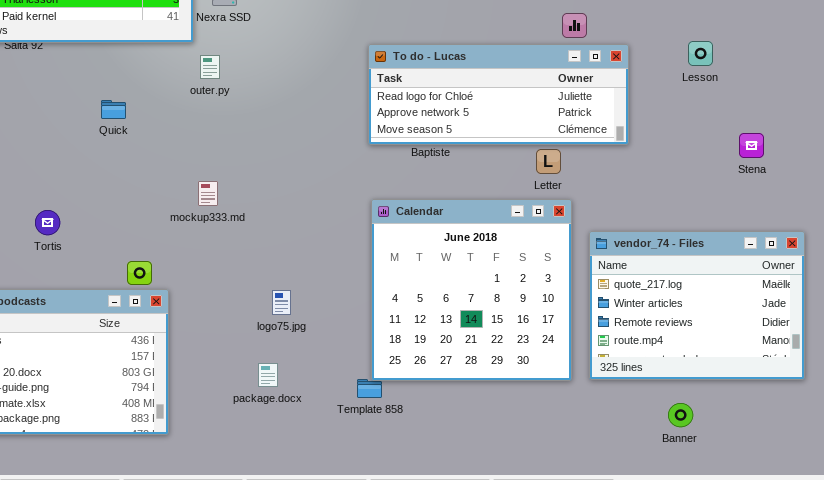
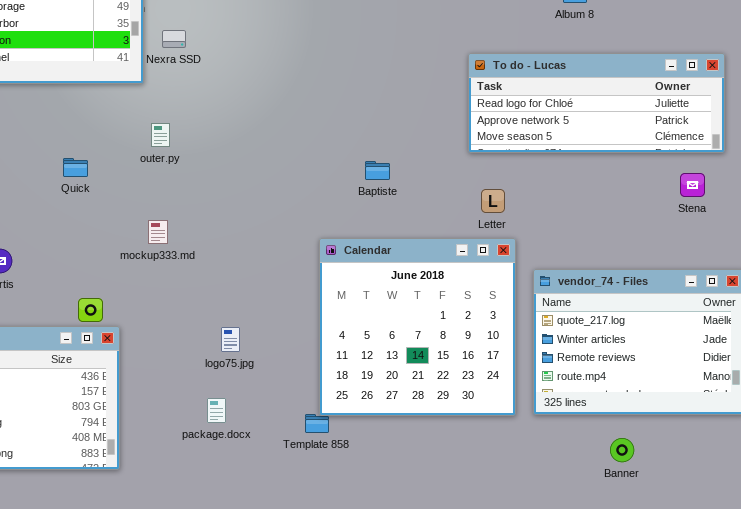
To do - Lucas: [368,44,629,145] -> [468,53,725,153], moved
outer.py: [200,55,220,79] -> [151,123,170,147], moved
Quick: [101,100,126,119] -> [63,158,88,177], moved

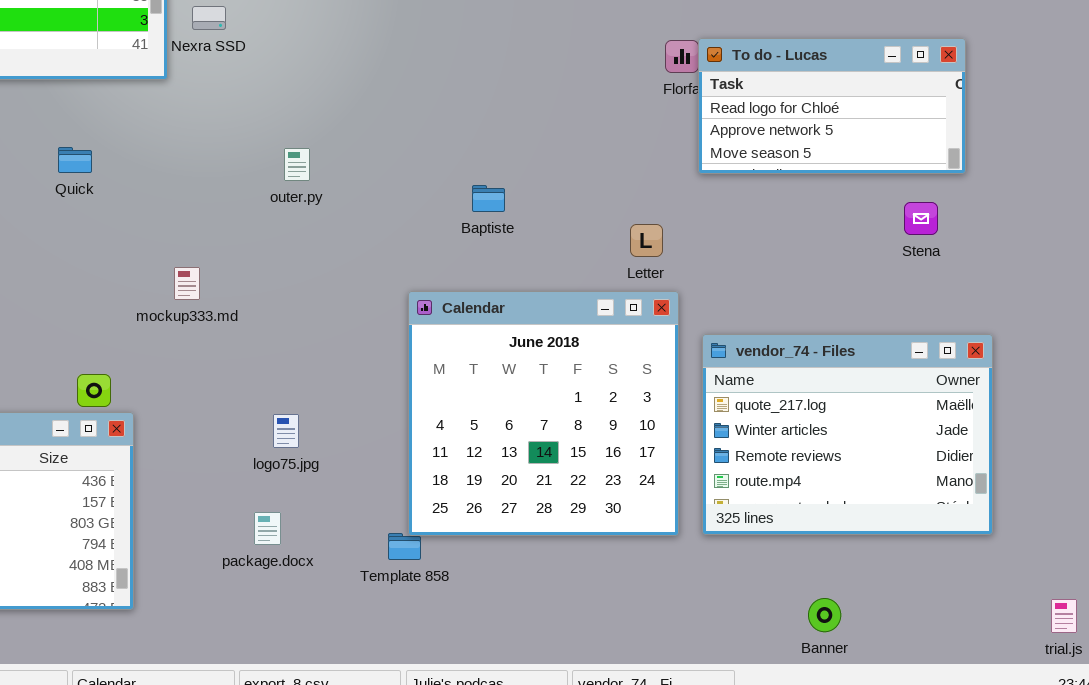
To do - Lucas: [468,53,725,153] -> [698,38,966,174], resized
outer.py: [151,123,170,147] -> [284,148,310,181], moved
Quick: [63,158,88,177] -> [58,147,92,173], moved
Banner: [610,438,634,462] -> [808,598,841,632], moved

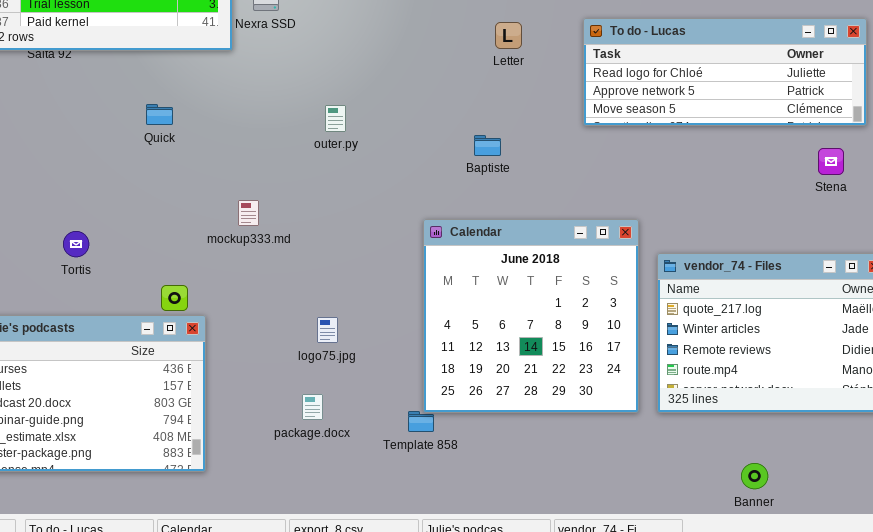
To do - Lucas: [698,38,966,174] -> [583,18,867,126], resized
Letter: [630,224,663,257] -> [495,22,522,49], moved

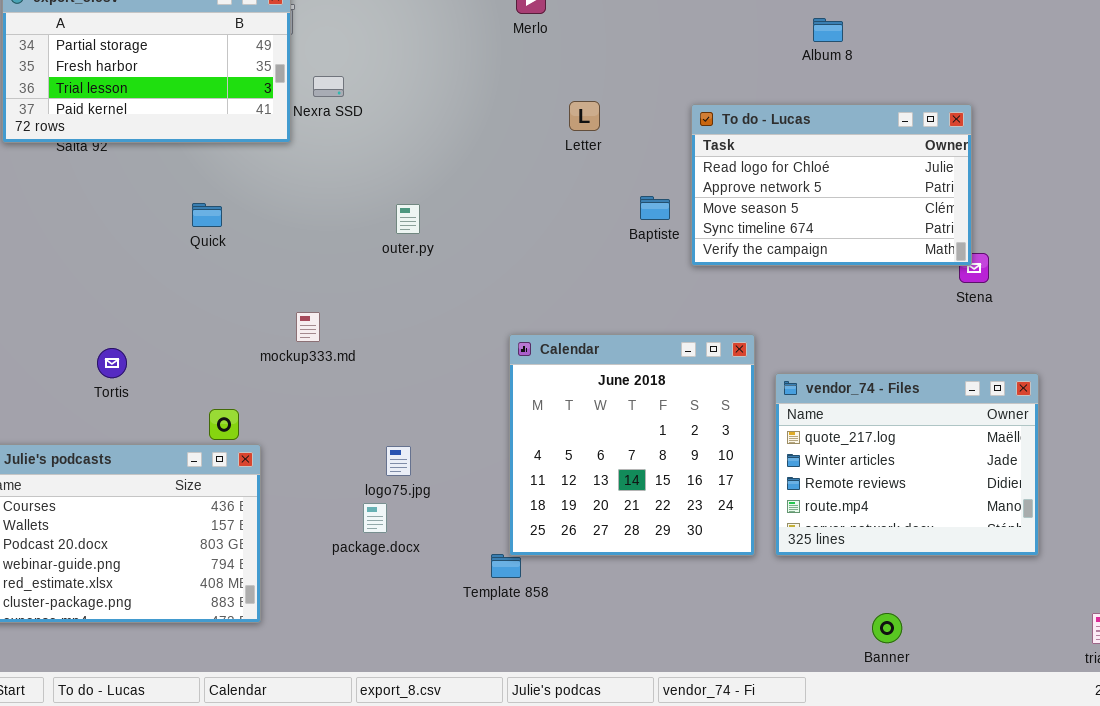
To do - Lucas: [583,18,867,126] -> [691,104,972,266], resized
Letter: [495,22,522,49] -> [569,101,600,131], moved
Baptiste: [474,135,501,156] -> [640,196,670,220], moved
package.docx: [302,394,323,420] -> [363,503,387,533], moved

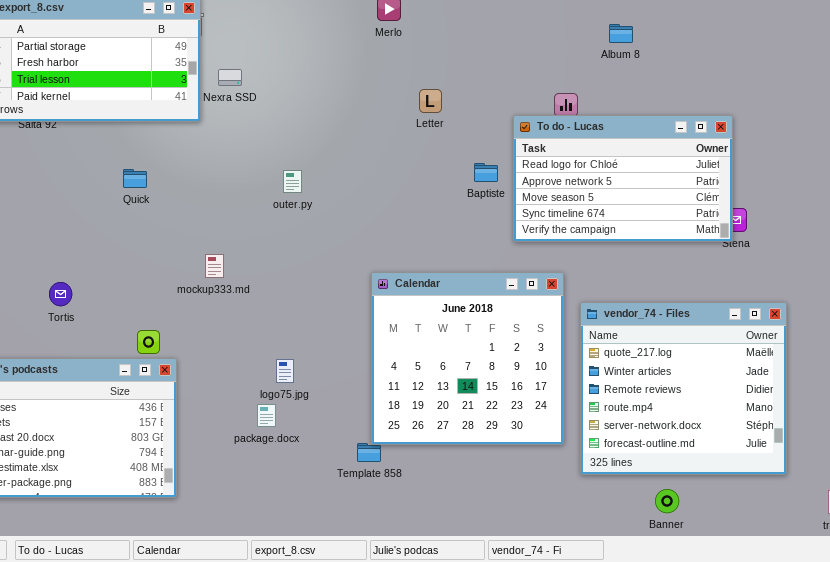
To do - Lucas: [691,104,972,266] -> [513,115,733,242], moved
vendor_74 - Files: [775,373,1039,556] -> [580,302,787,475], resized

